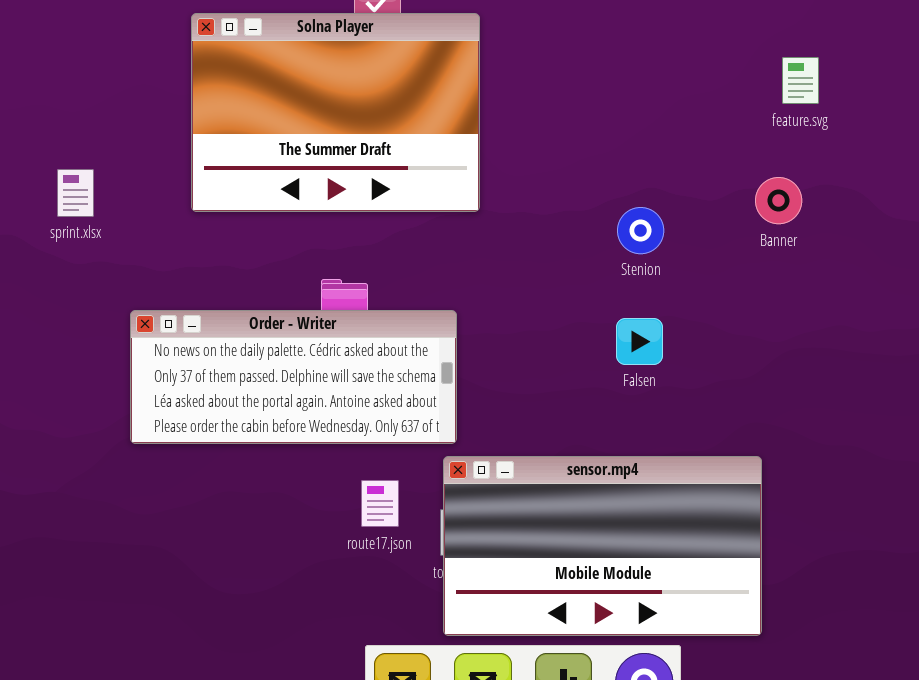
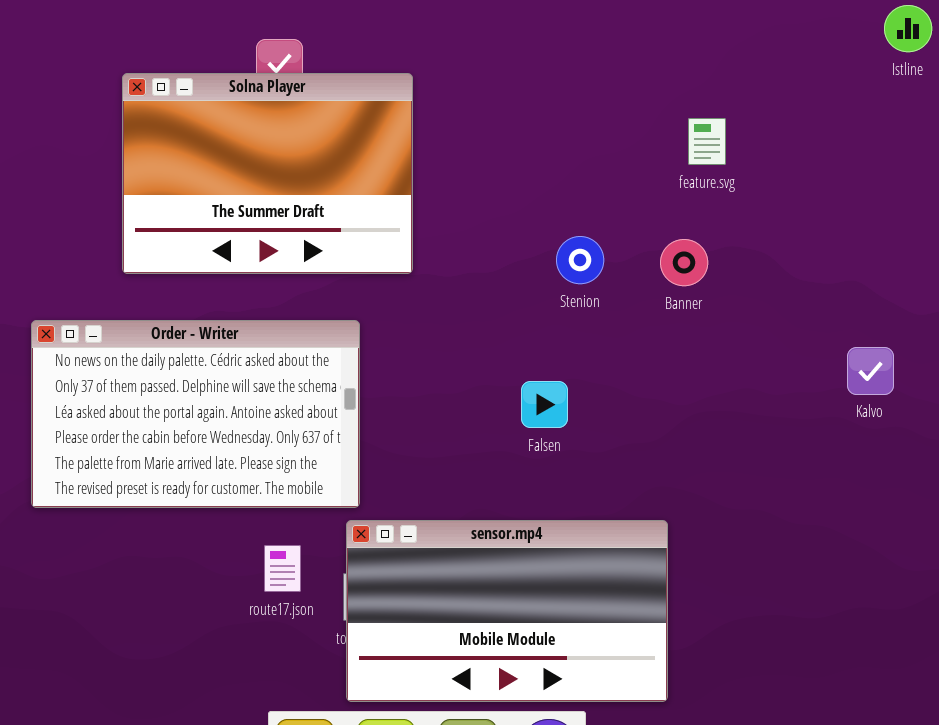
Solna Player: [191,13,480,212] -> [122,73,413,274], moved
Stenion: [617,207,664,254] -> [556,236,604,284], moved
Order - Writer: [130,310,457,444] -> [31,320,360,508], resized

